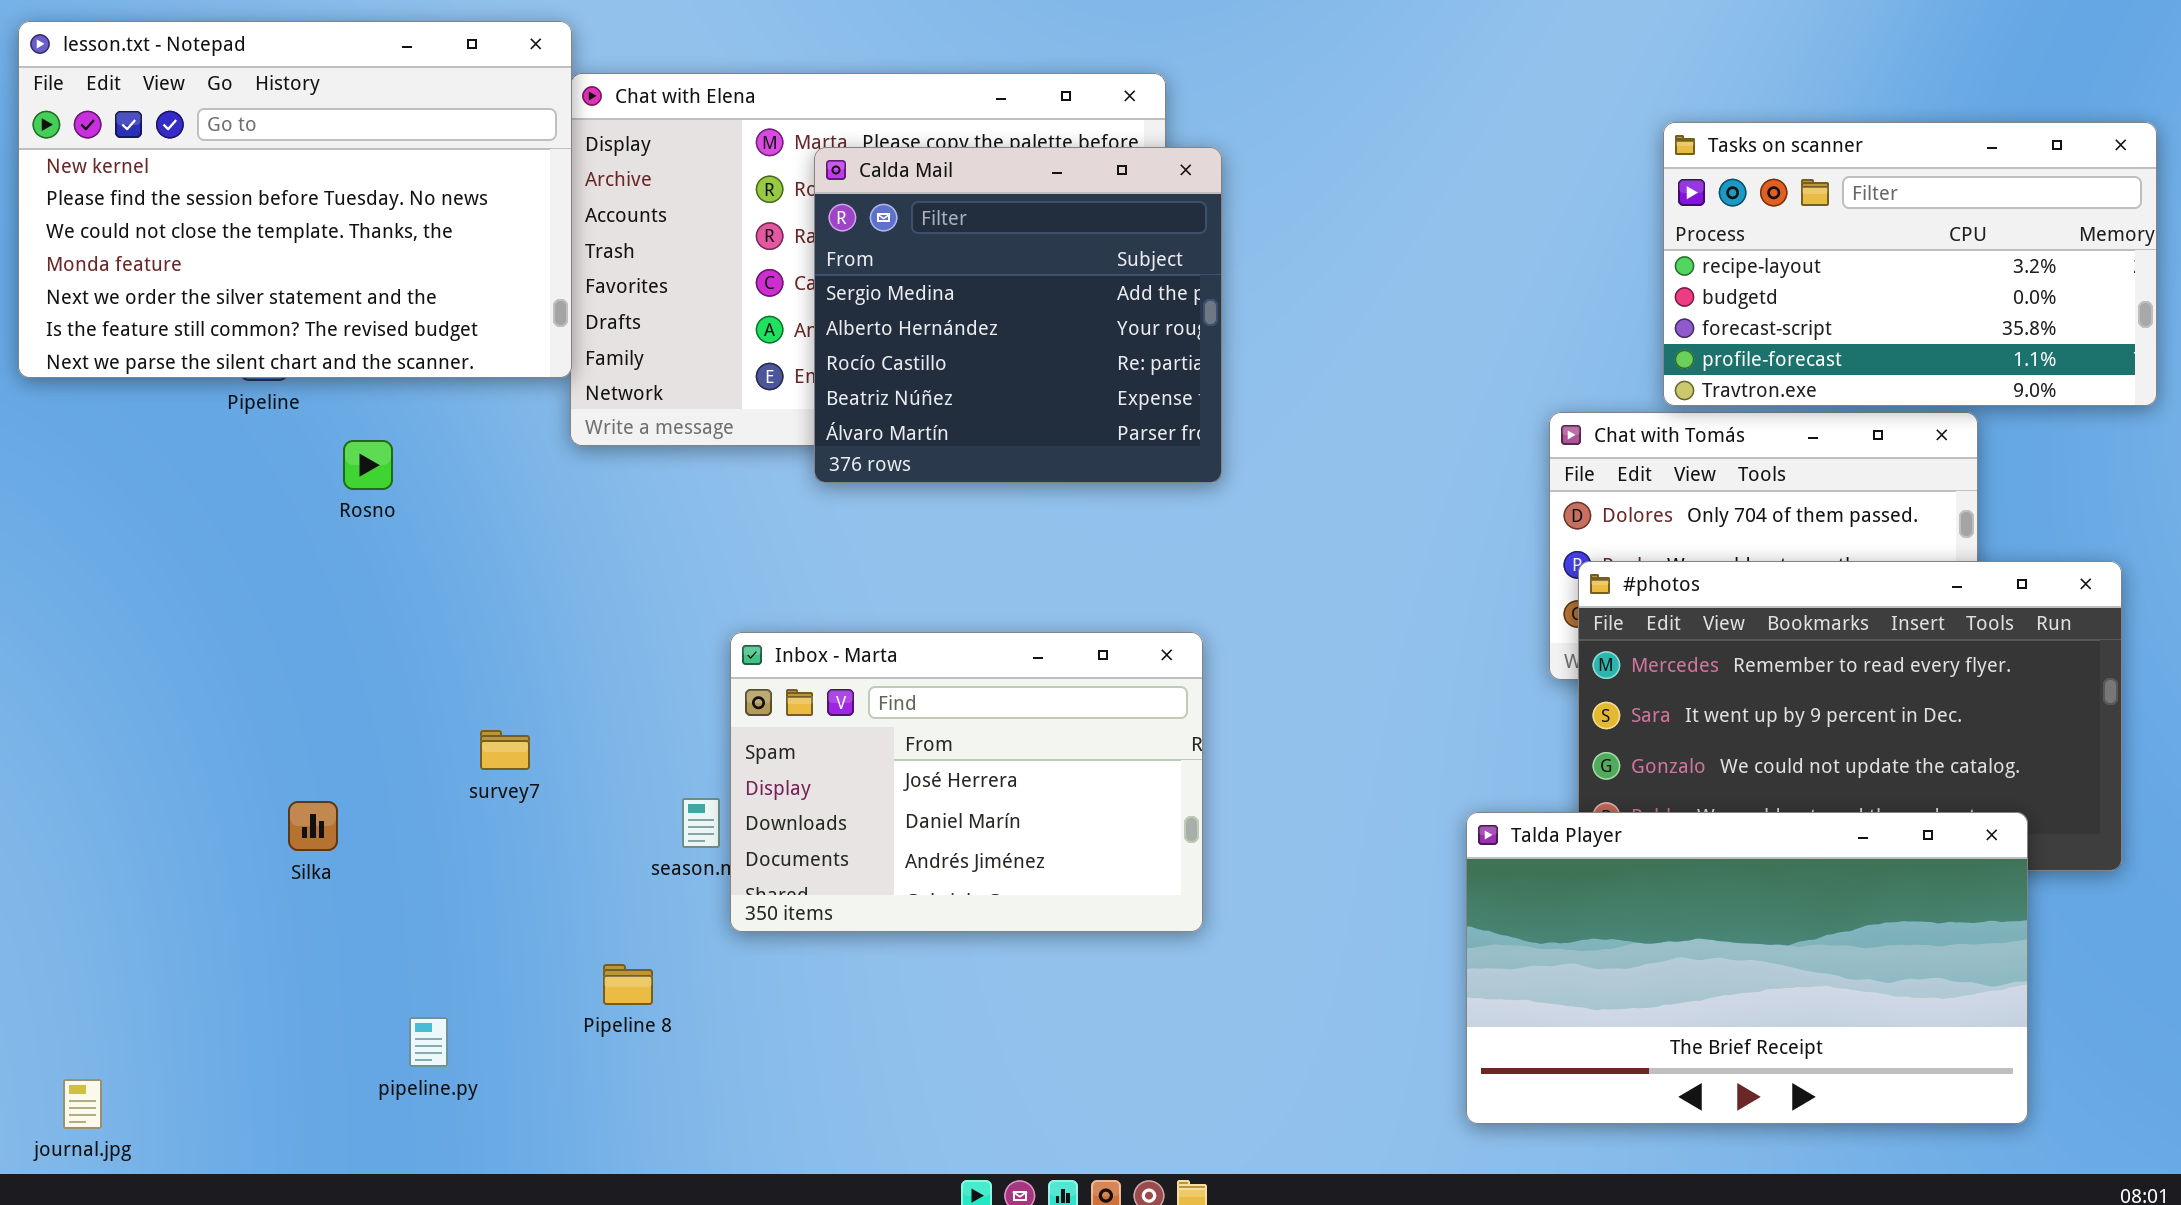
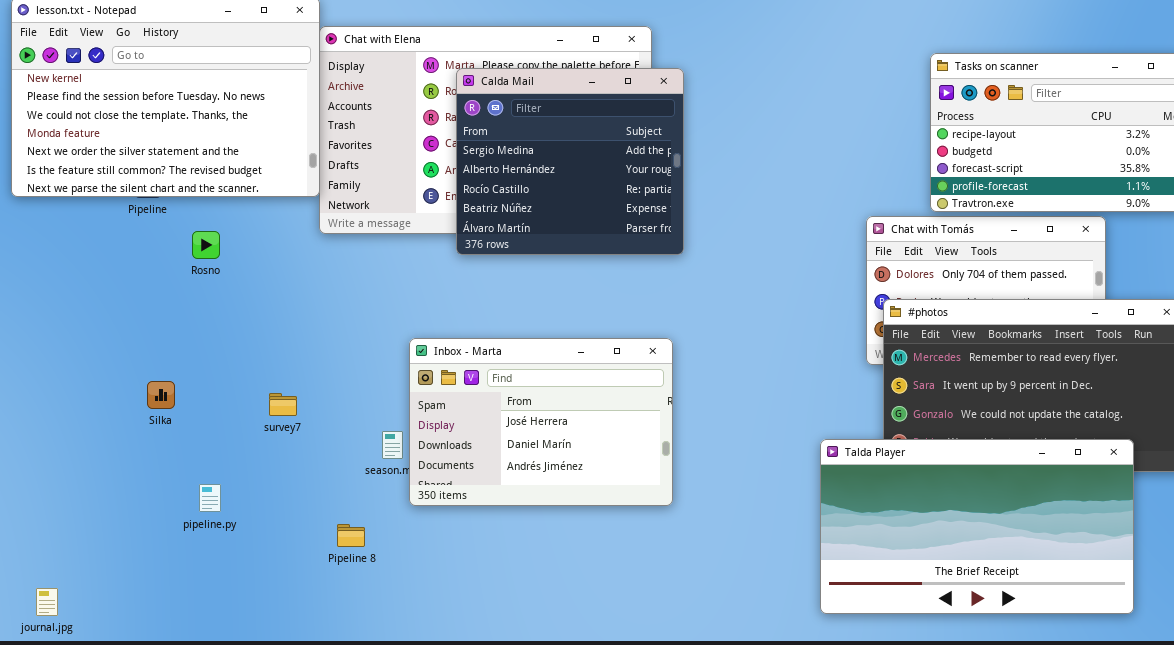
Silka: [288,801,338,851] -> [147,381,175,409], moved
pipeline.py: [409,1017,448,1067] -> [199,484,221,512], moved

